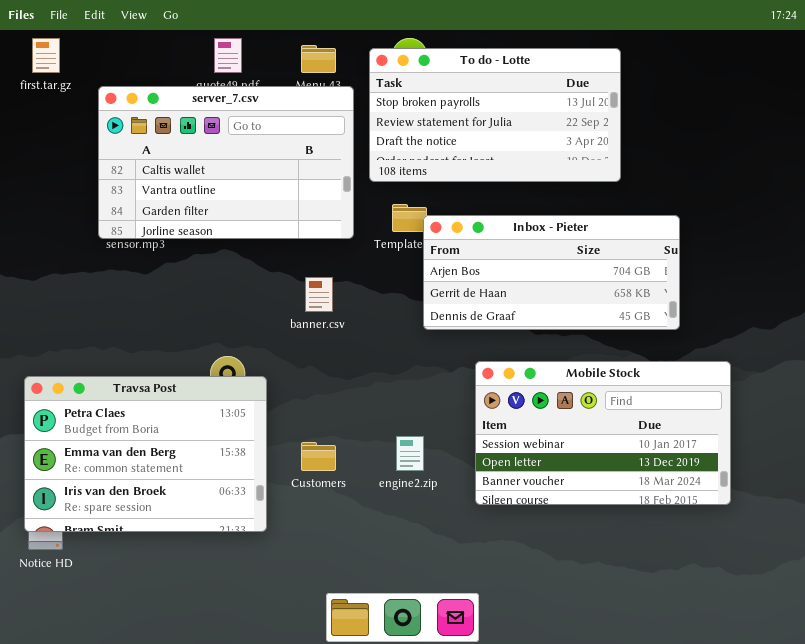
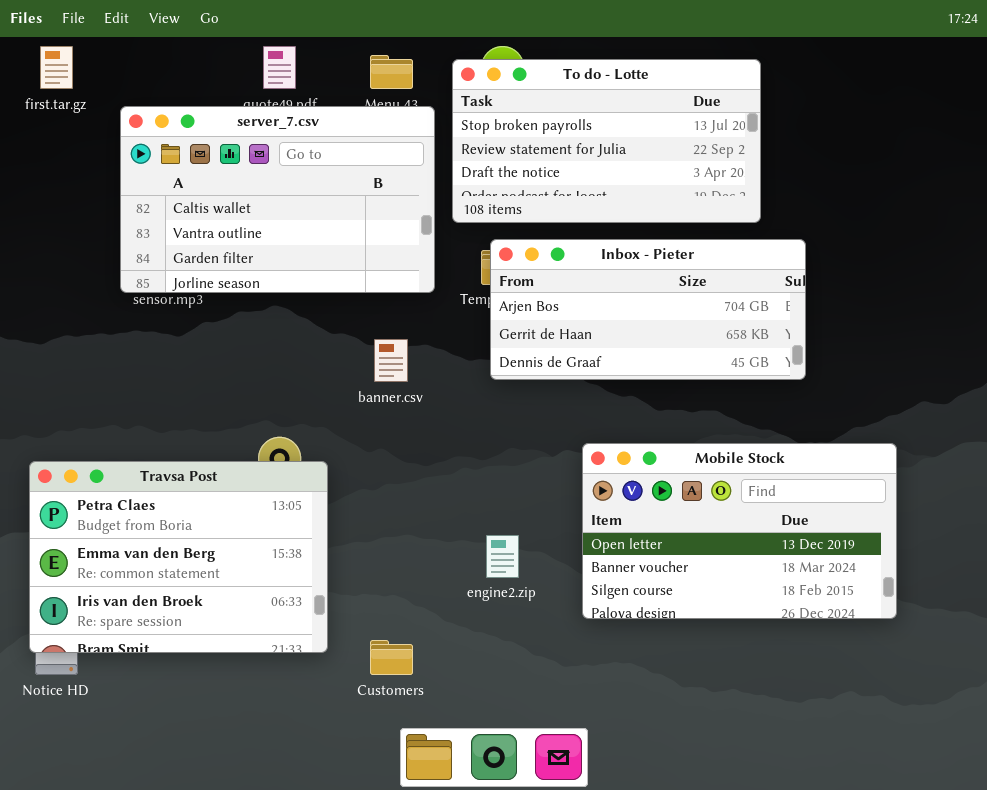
Inbox - Pieter: [423,215,680,330] -> [490,239,806,380], moved
Mobile Stock: [475,361,731,505] -> [582,443,897,619], scrolled down 1 row
Customers: [301,442,336,471] -> [370,640,413,675], moved

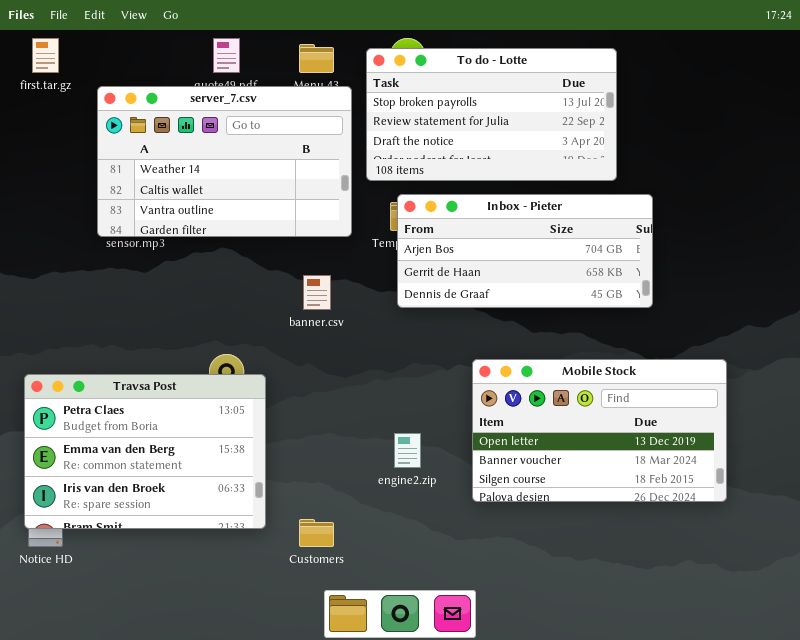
server_7.csv: [120,106,435,293] -> [97,86,352,237], scrolled up 1 row

